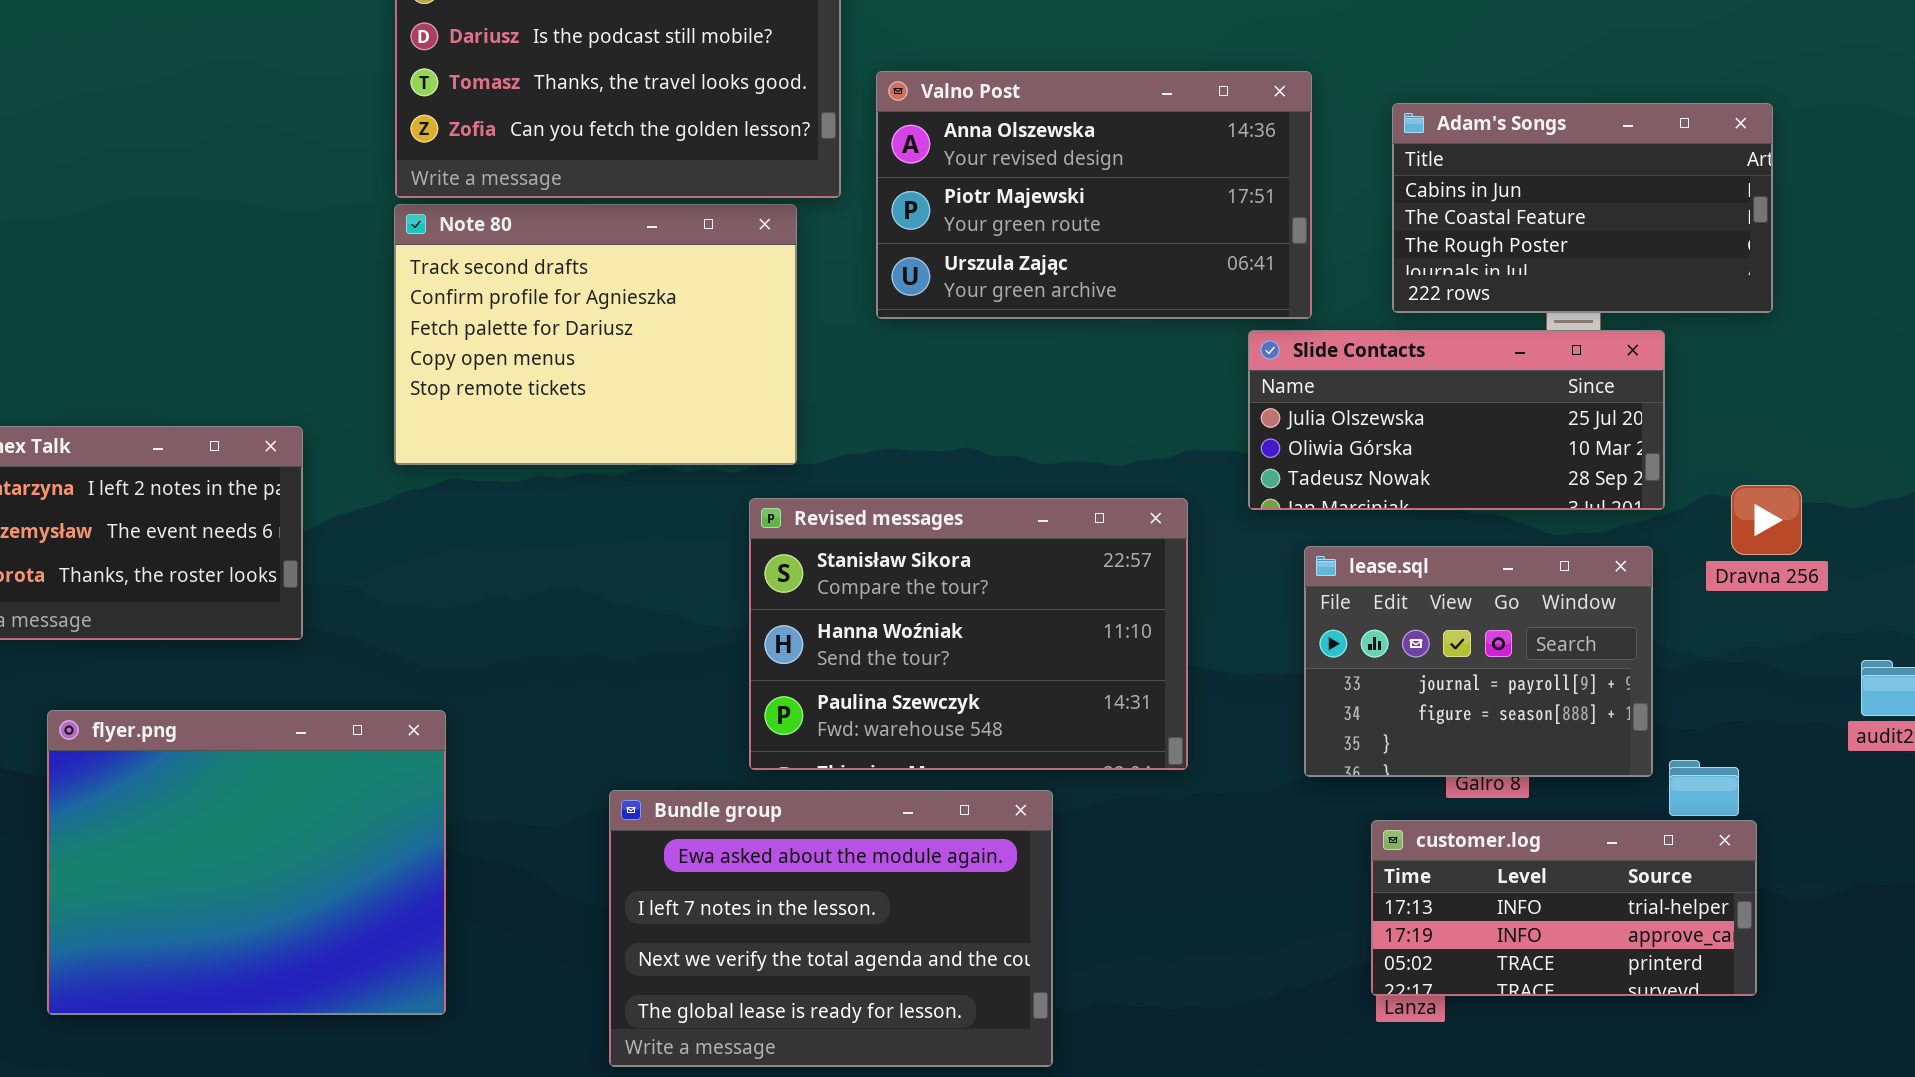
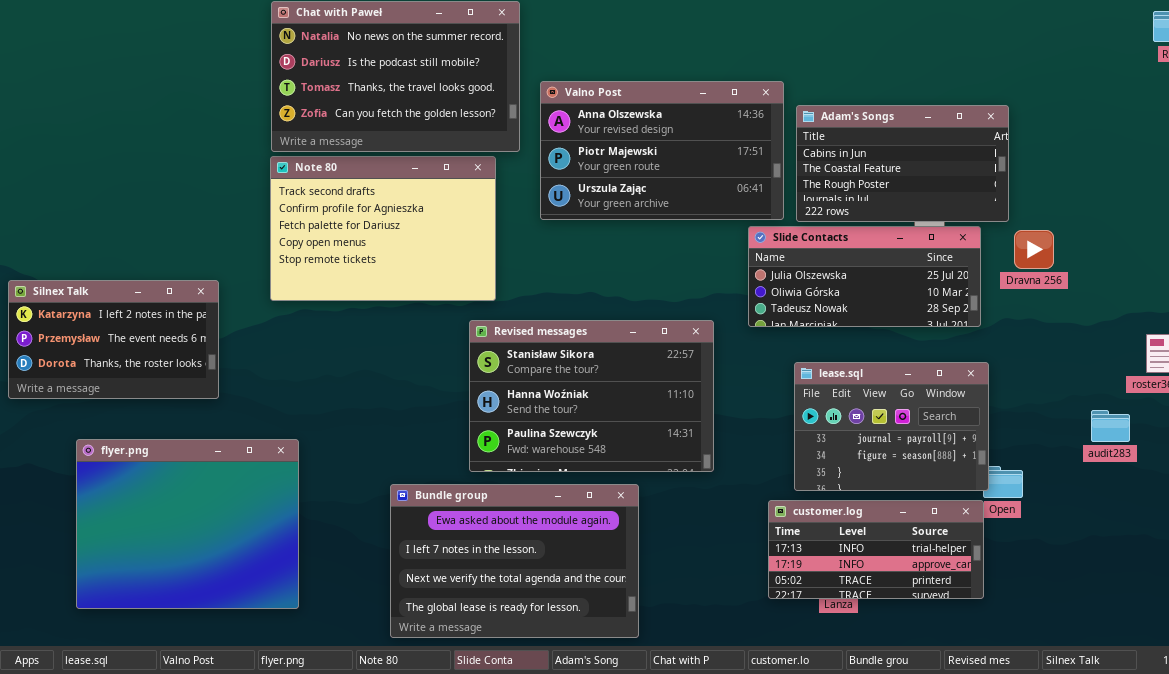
Adam's Songs: [1392,103,1773,313] -> [796,105,1009,222], moved
Dravna 256: [1731,485,1802,555] -> [1014,230,1054,269], moved
lease.sql: [1304,546,1653,777] -> [794,362,989,491], moved
customer.log: [1371,820,1757,996] -> [768,500,984,599], moved

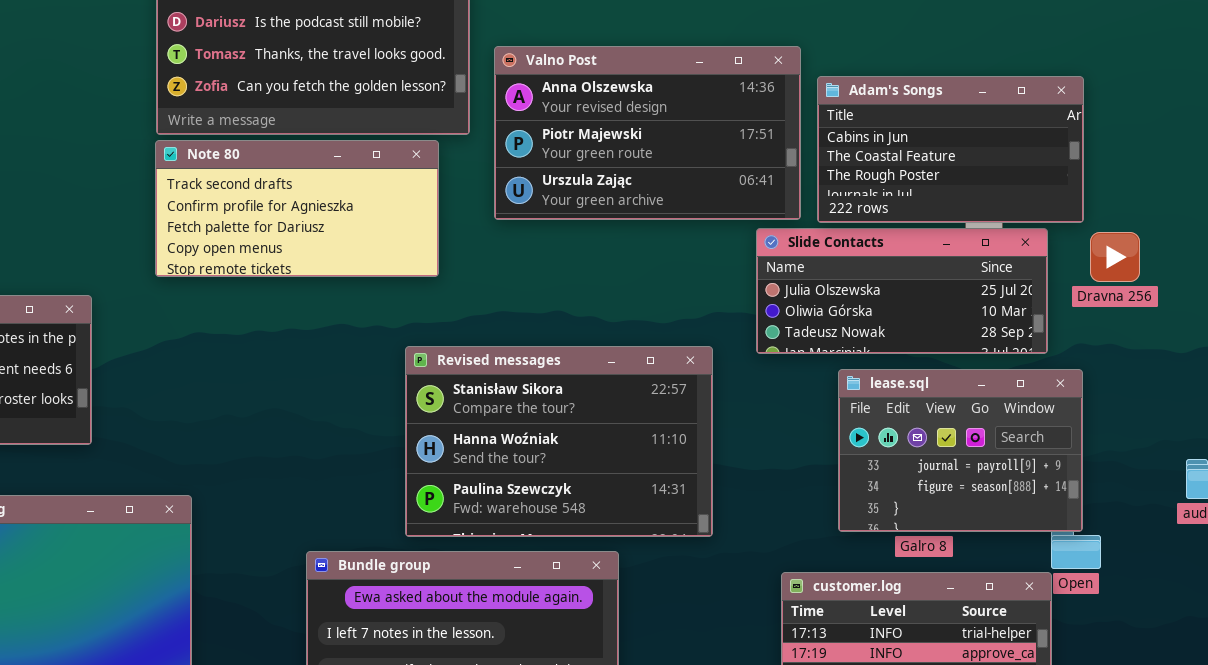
Note 80: [270,156,496,301] -> [155,140,439,277], resized
lease.sql: [794,362,989,491] -> [838,369,1083,532], moved

